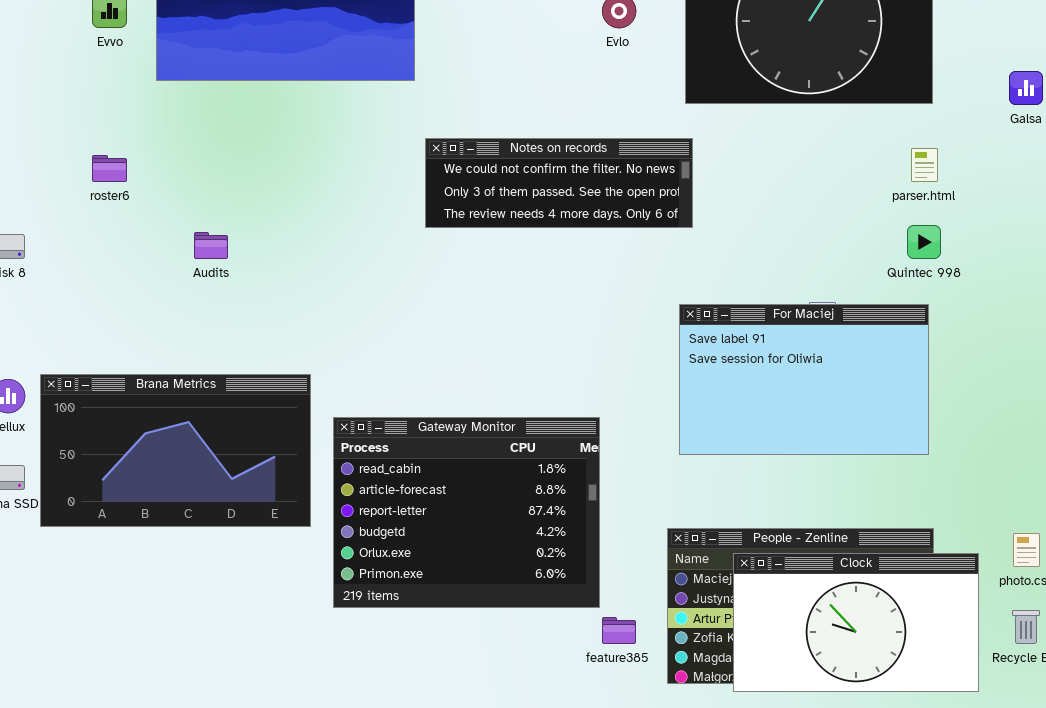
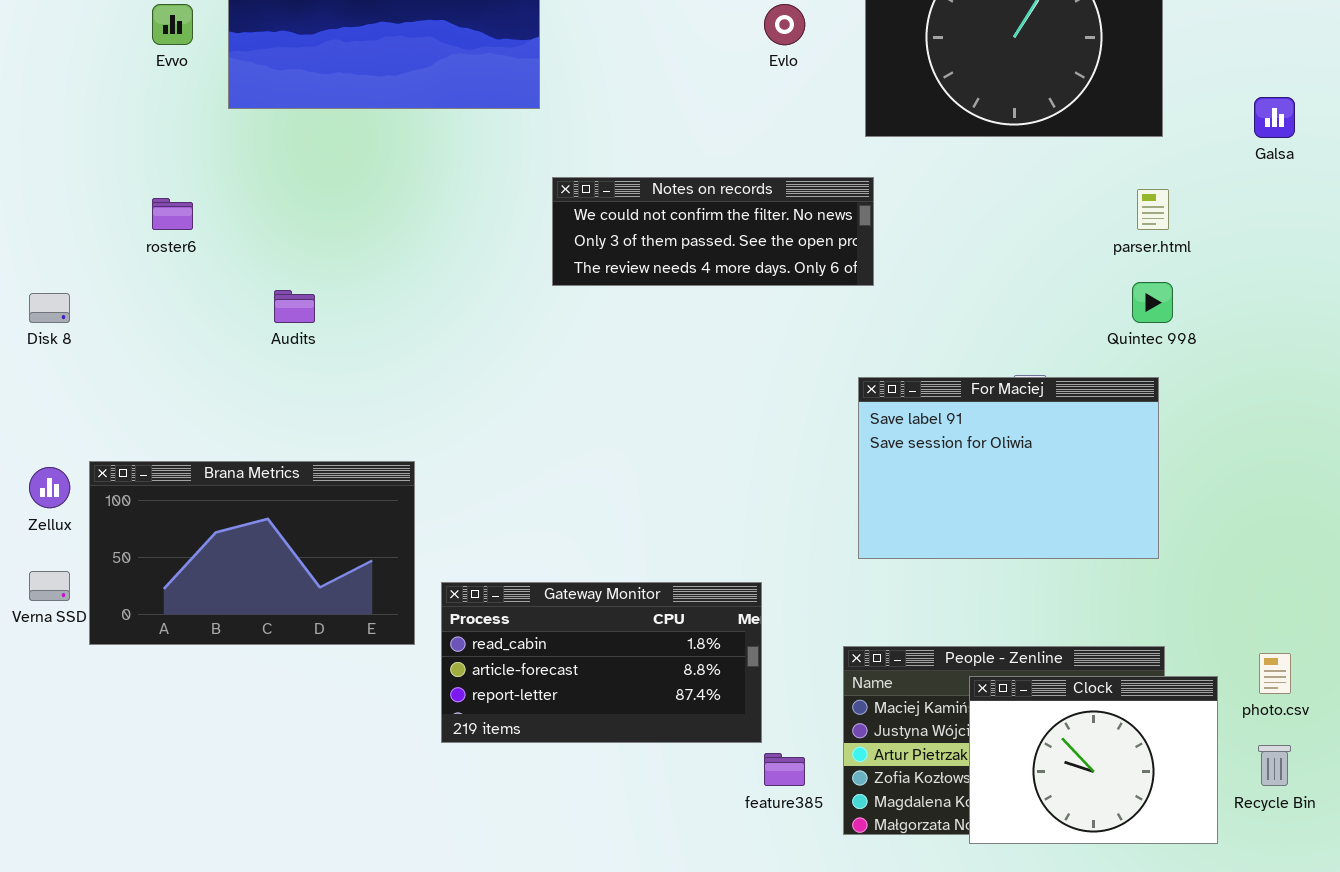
Gateway Monitor: [333,417,600,608] -> [441,582,762,743], resized
Clock: [733,553,979,692] -> [969,676,1218,844], resized

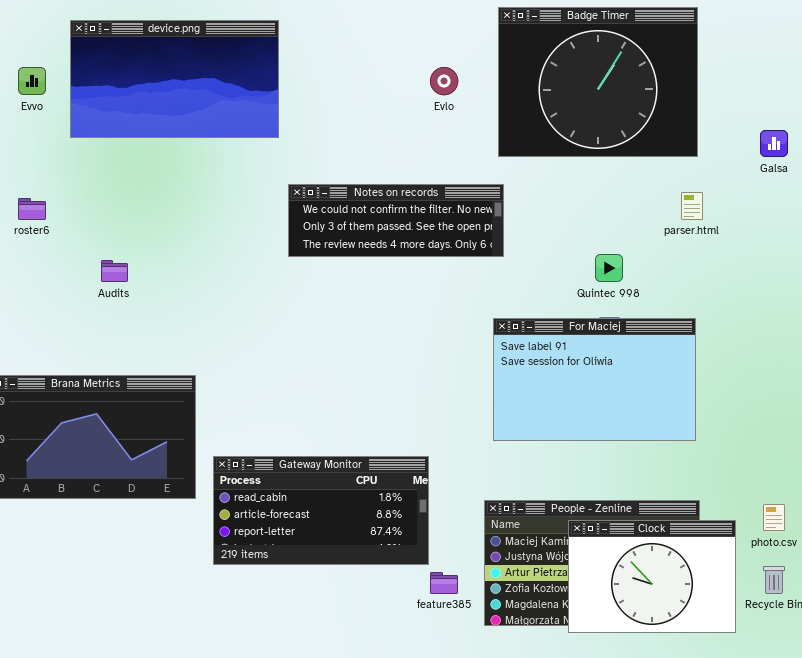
Quintec 998: [1132,282,1173,323] -> [595,254,623,282], moved

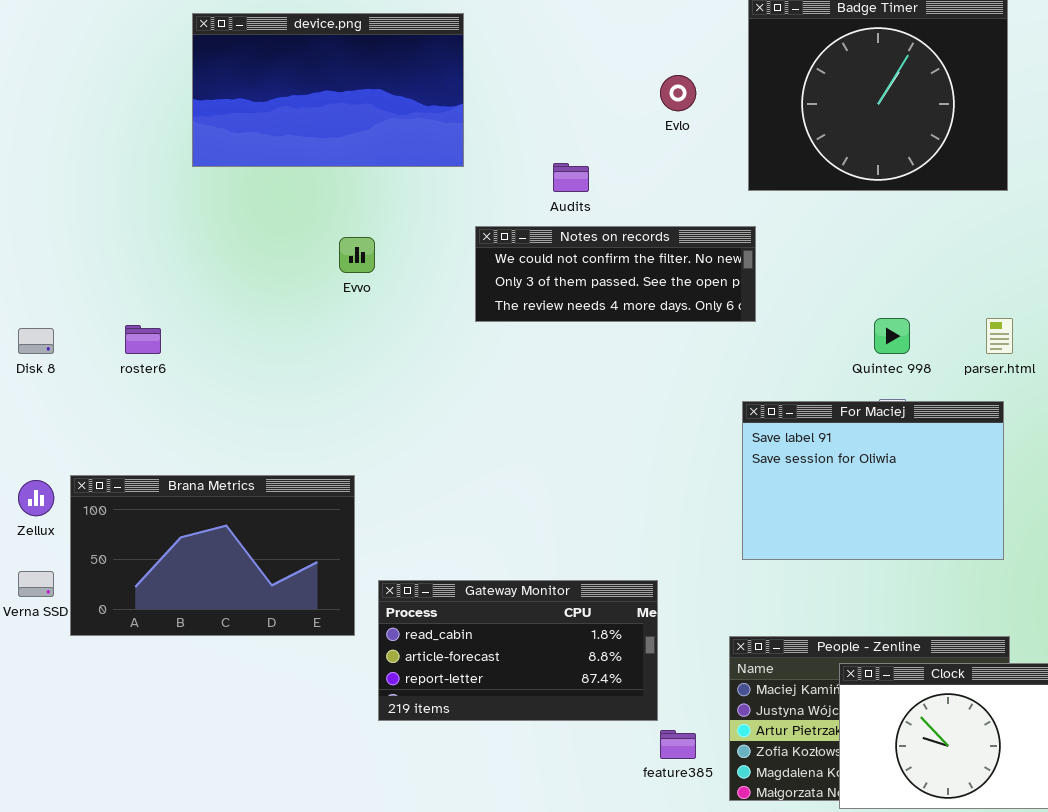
Evvo: [18,67,46,95] -> [339,237,375,273], moved
parser.html: [681,192,703,220] -> [986,318,1013,354], moved
roster6: [18,198,46,220] -> [125,325,161,354], moved
Audits: [101,260,128,282] -> [553,163,589,192], moved

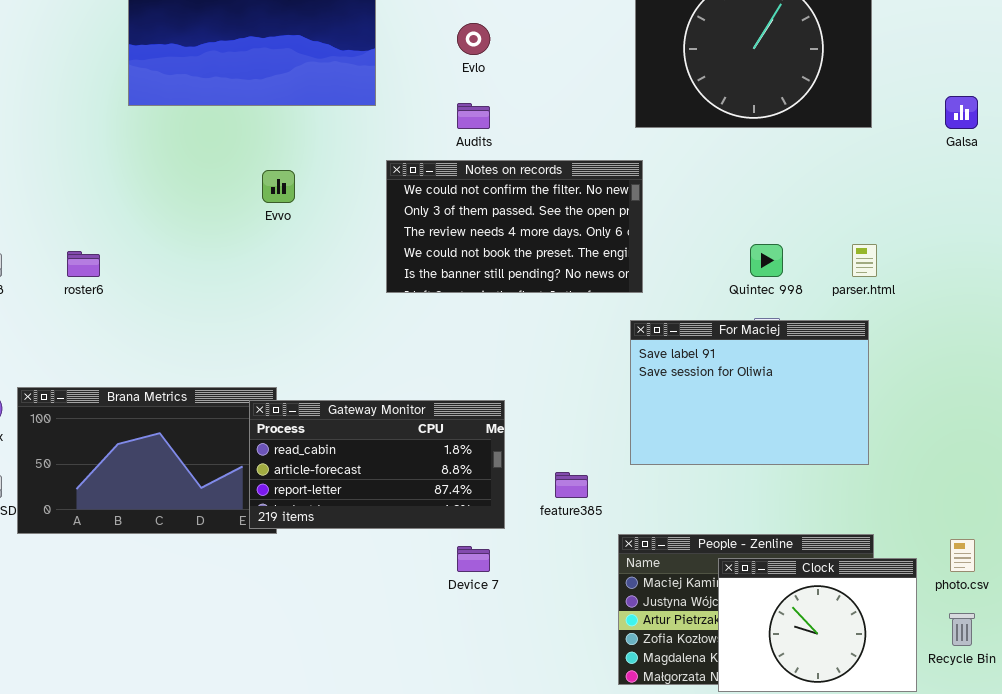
Evlo: [660,75,696,111] -> [457,23,490,55], moved
Notes on records: [475,226,756,322] -> [386,160,643,293], resized
Gateway Monitor: [378,580,658,721] -> [249,400,505,529], moved
feature385: [660,730,696,759] -> [555,472,588,498], moved

